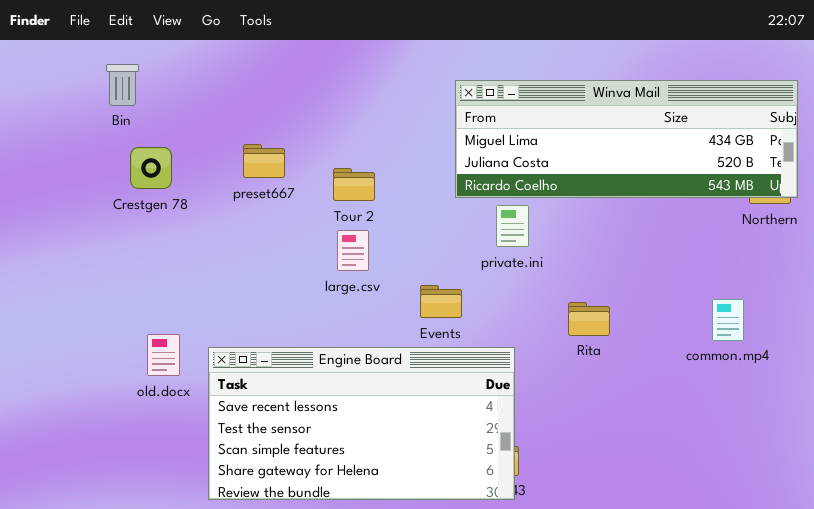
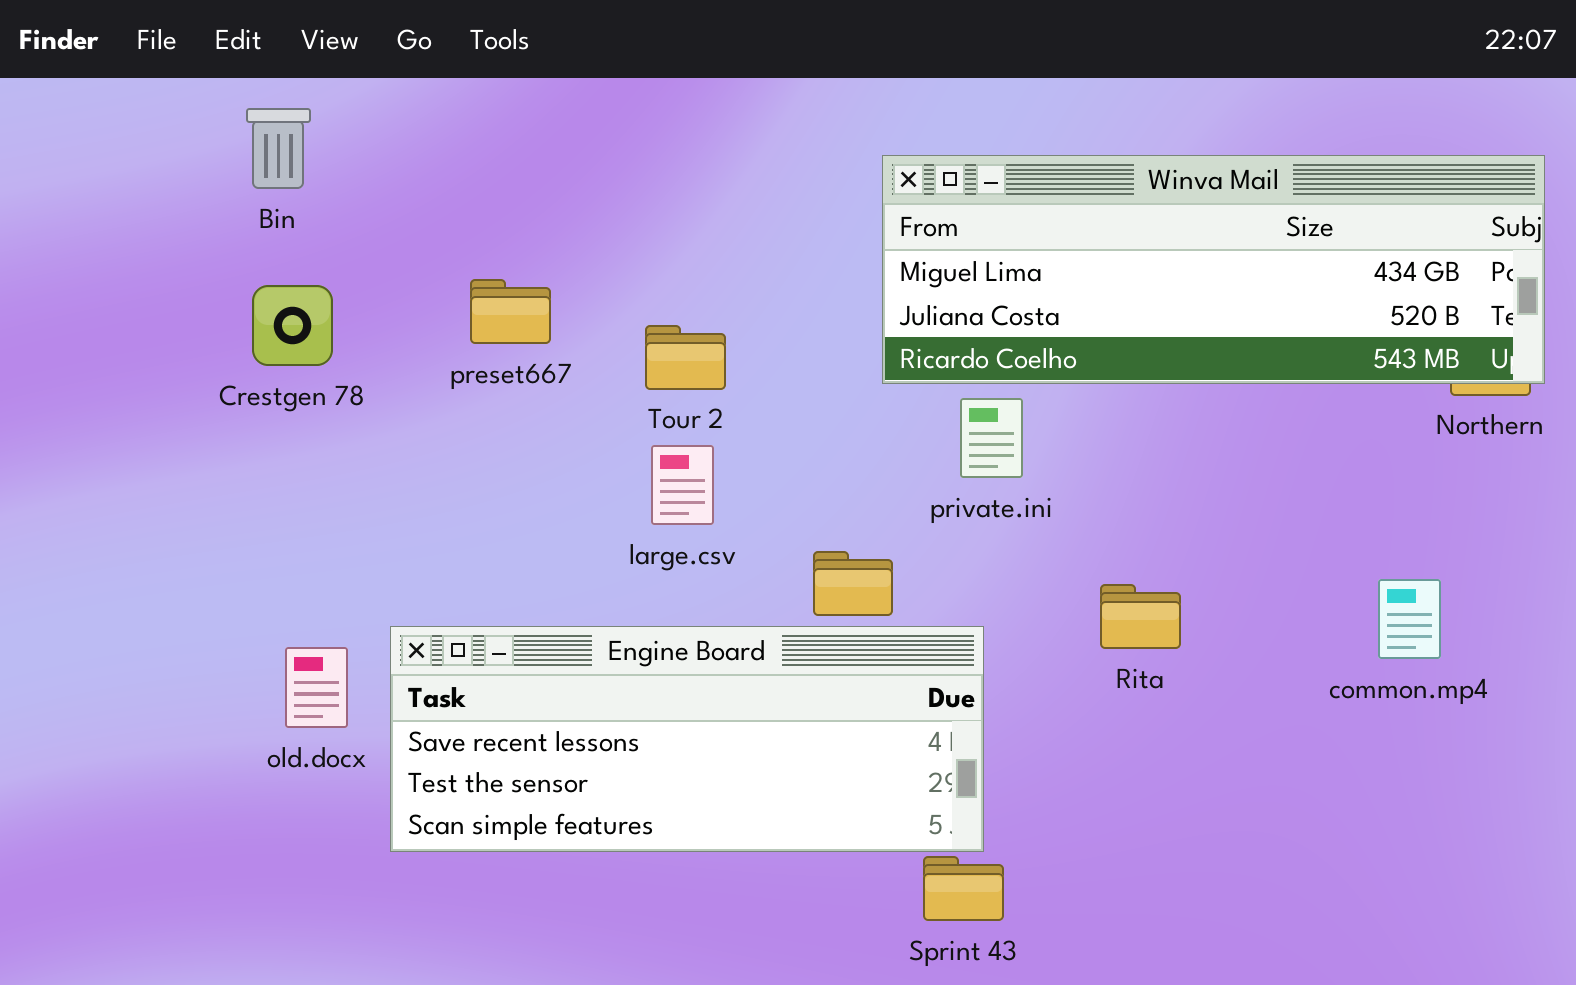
Bin: [106,64,139,106] -> [246,108,311,189], moved
Engine Board: [208,347,515,500] -> [390,626,984,852], moved, resized

